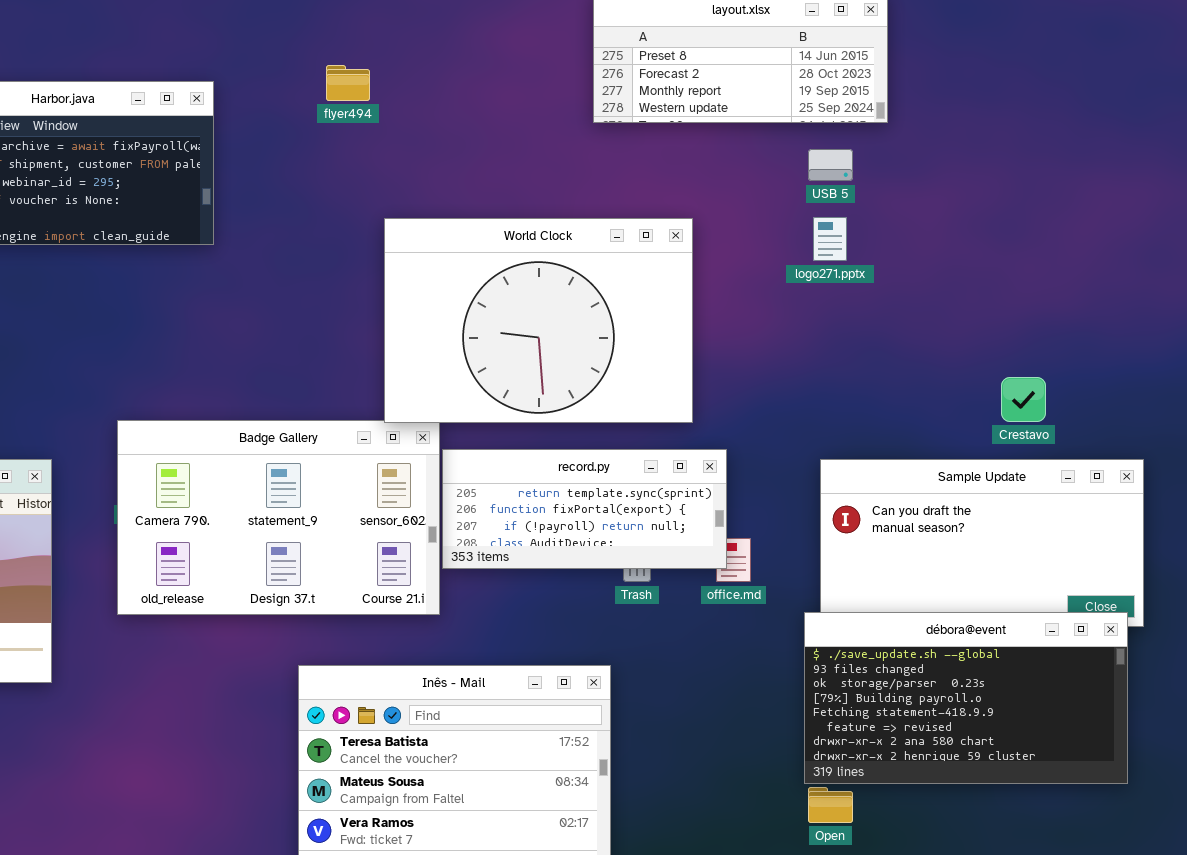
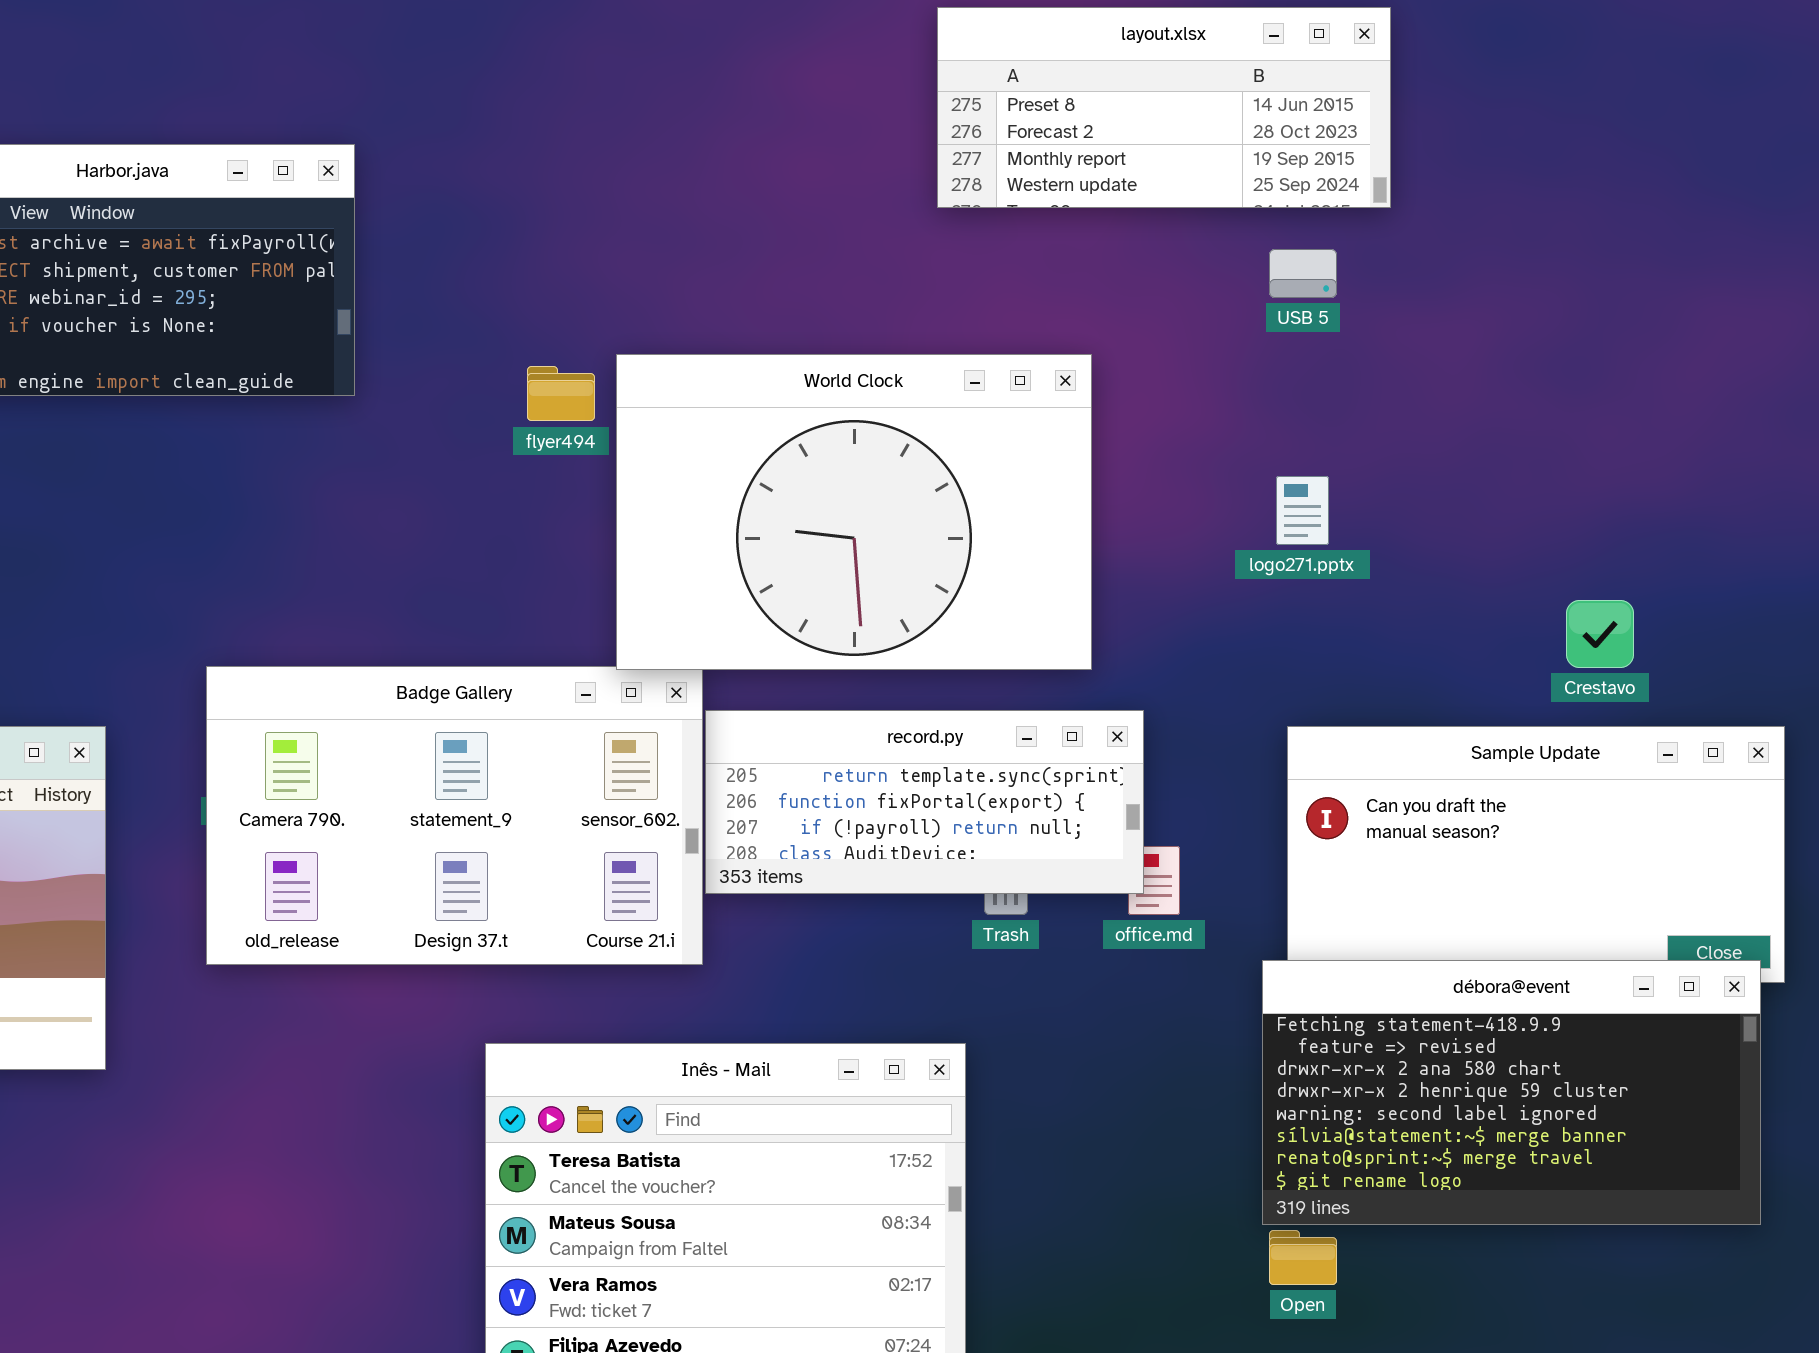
flyer494: [326,65,370,101] -> [527,366,595,421], moved
logo271.pptx: [813,217,847,261] -> [1276,476,1329,545], moved
débora@event: [804,612,1128,784] -> [1262,960,1761,1225], scrolled down 4 rows

